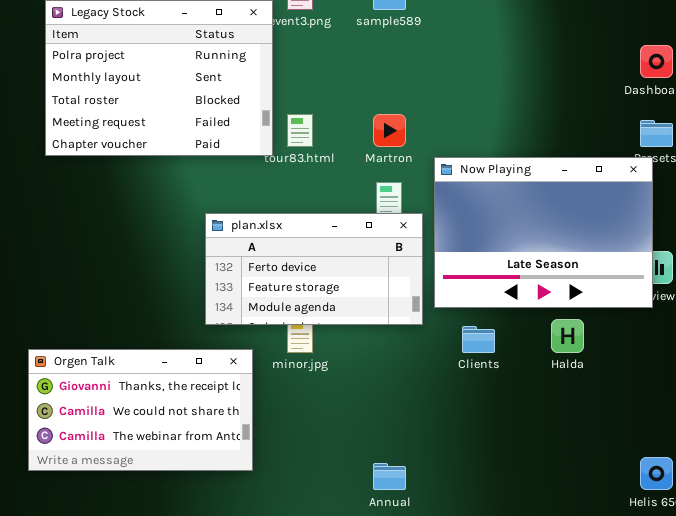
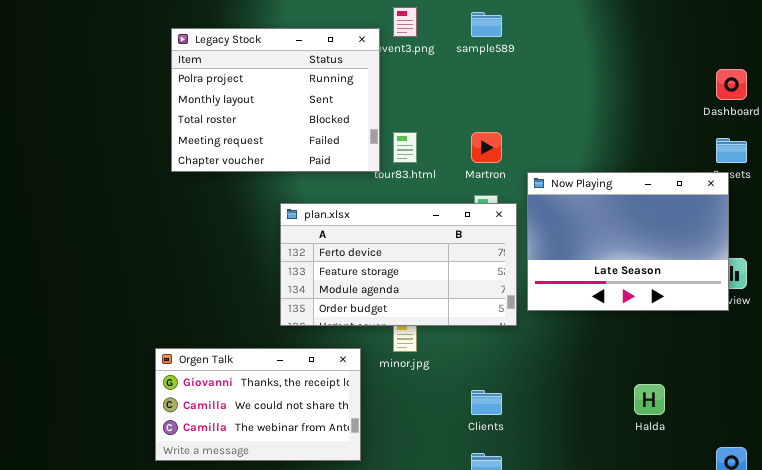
plan.xlsx: [205,213,423,325] -> [280,203,517,326], resized
Halda: [551,319,584,353] -> [634,384,665,415], moved
Clients: [462,326,495,353] -> [471,390,502,415], moved

